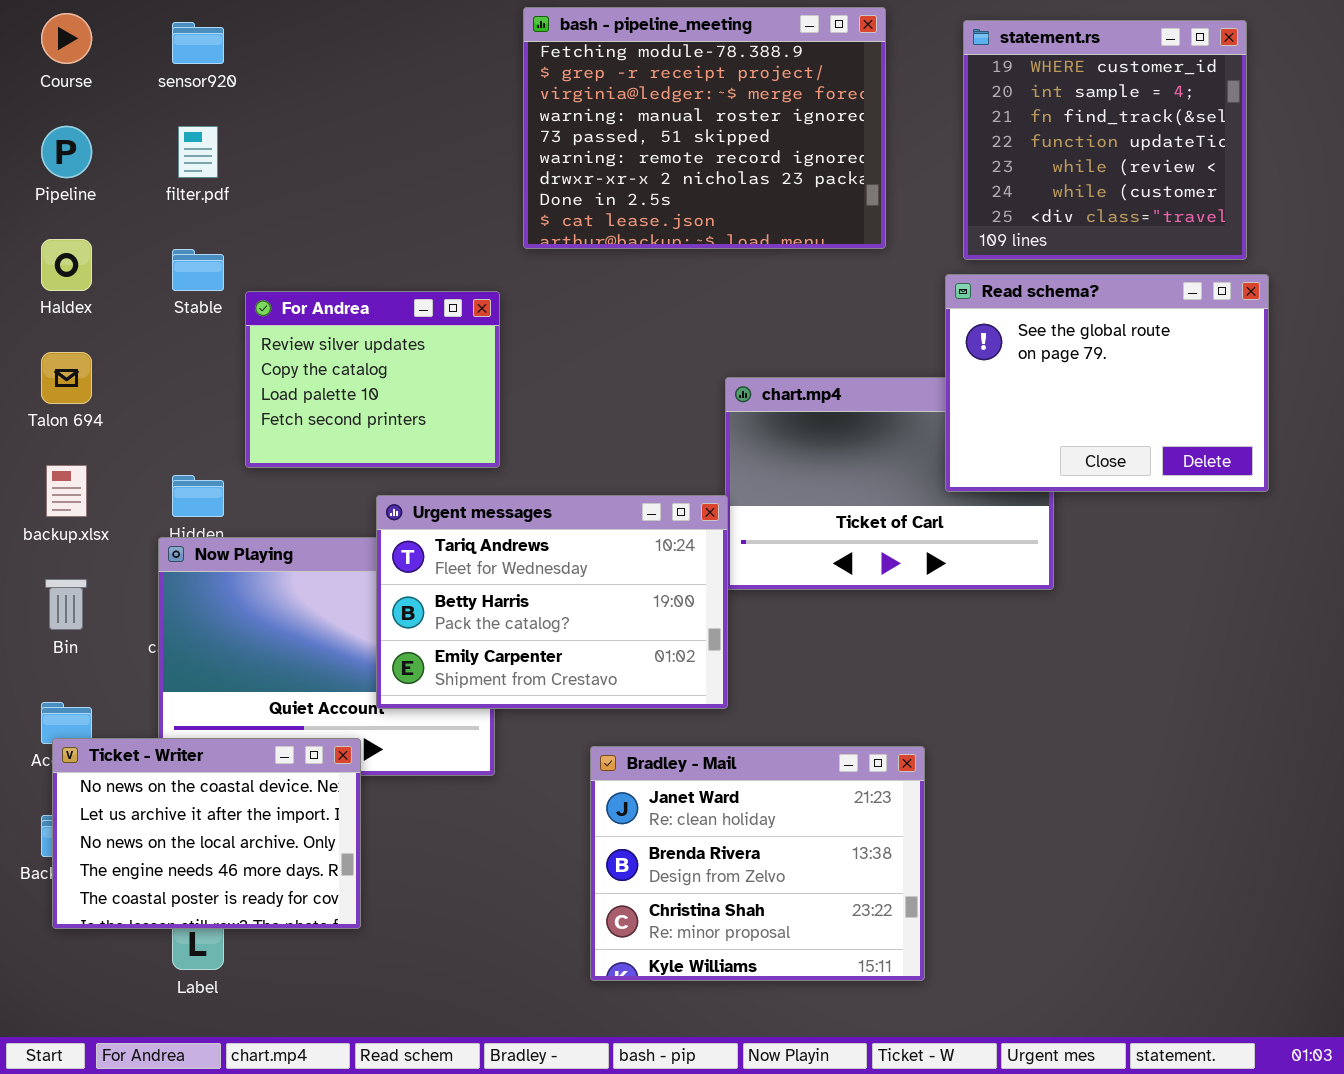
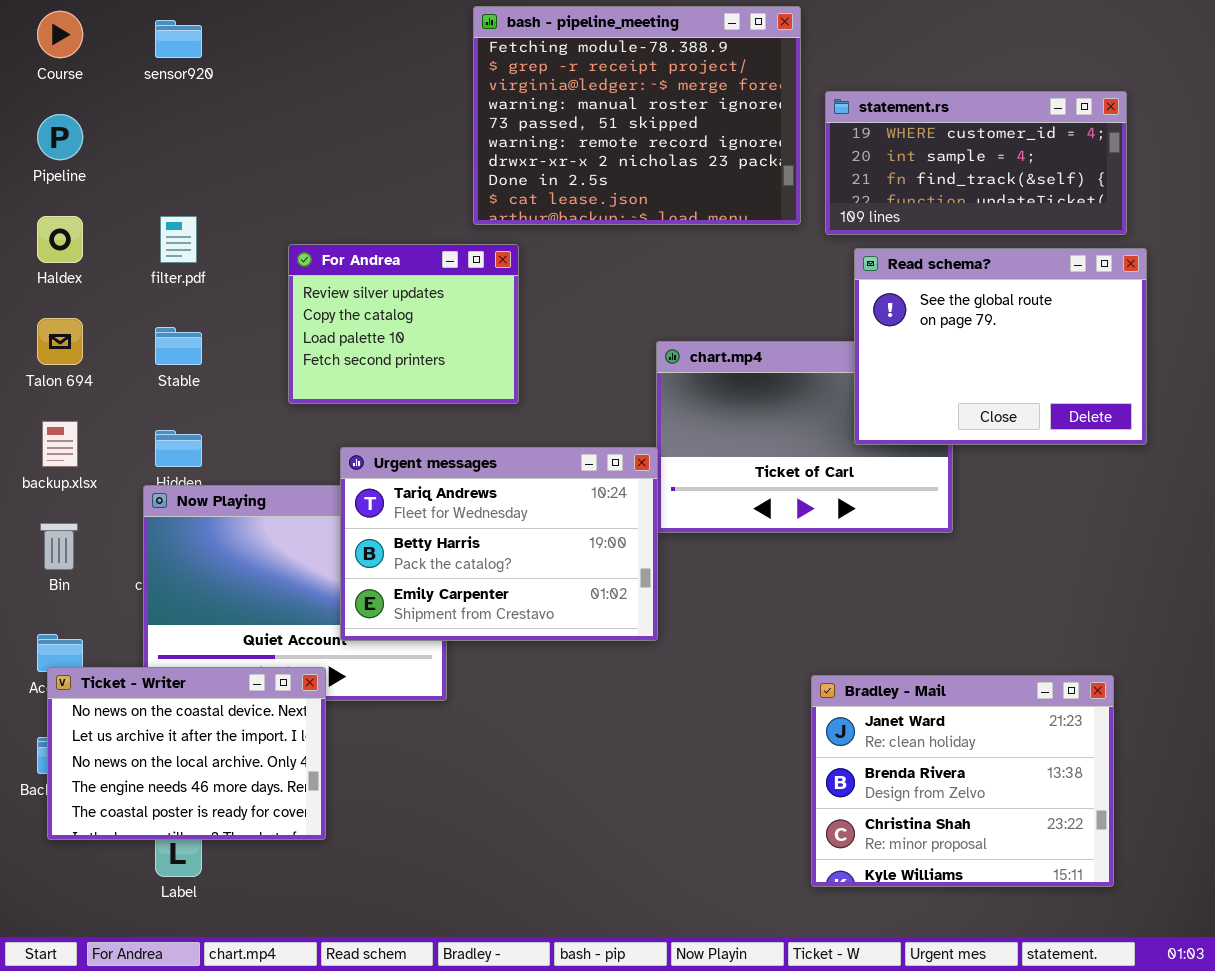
statement.rs: [963,20,1247,260] -> [825,91,1127,235], resized
filter.pdf: [178,126,218,178] -> [160,216,197,263], moved
Stable: [172,249,224,291] -> [155,327,202,365], moved
For Andrea: [245,291,500,468] -> [288,244,519,404], moved
Bradley - Mail: [590,746,925,981] -> [811,675,1114,887], moved

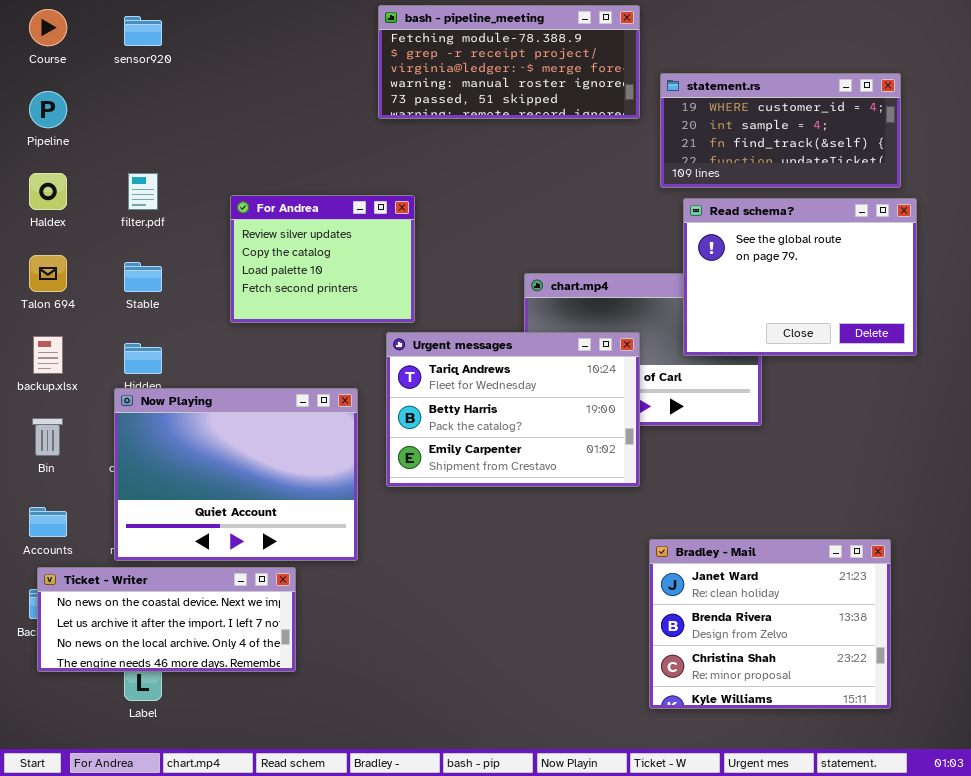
bash - pipeline_meeting: [473,6,801,225] -> [378,5,640,119], resized
Urgent messages: [340,447,658,641] -> [386,332,640,487], moved
Ticket - Writer: [47,667,326,840] -> [37,567,296,672], resized

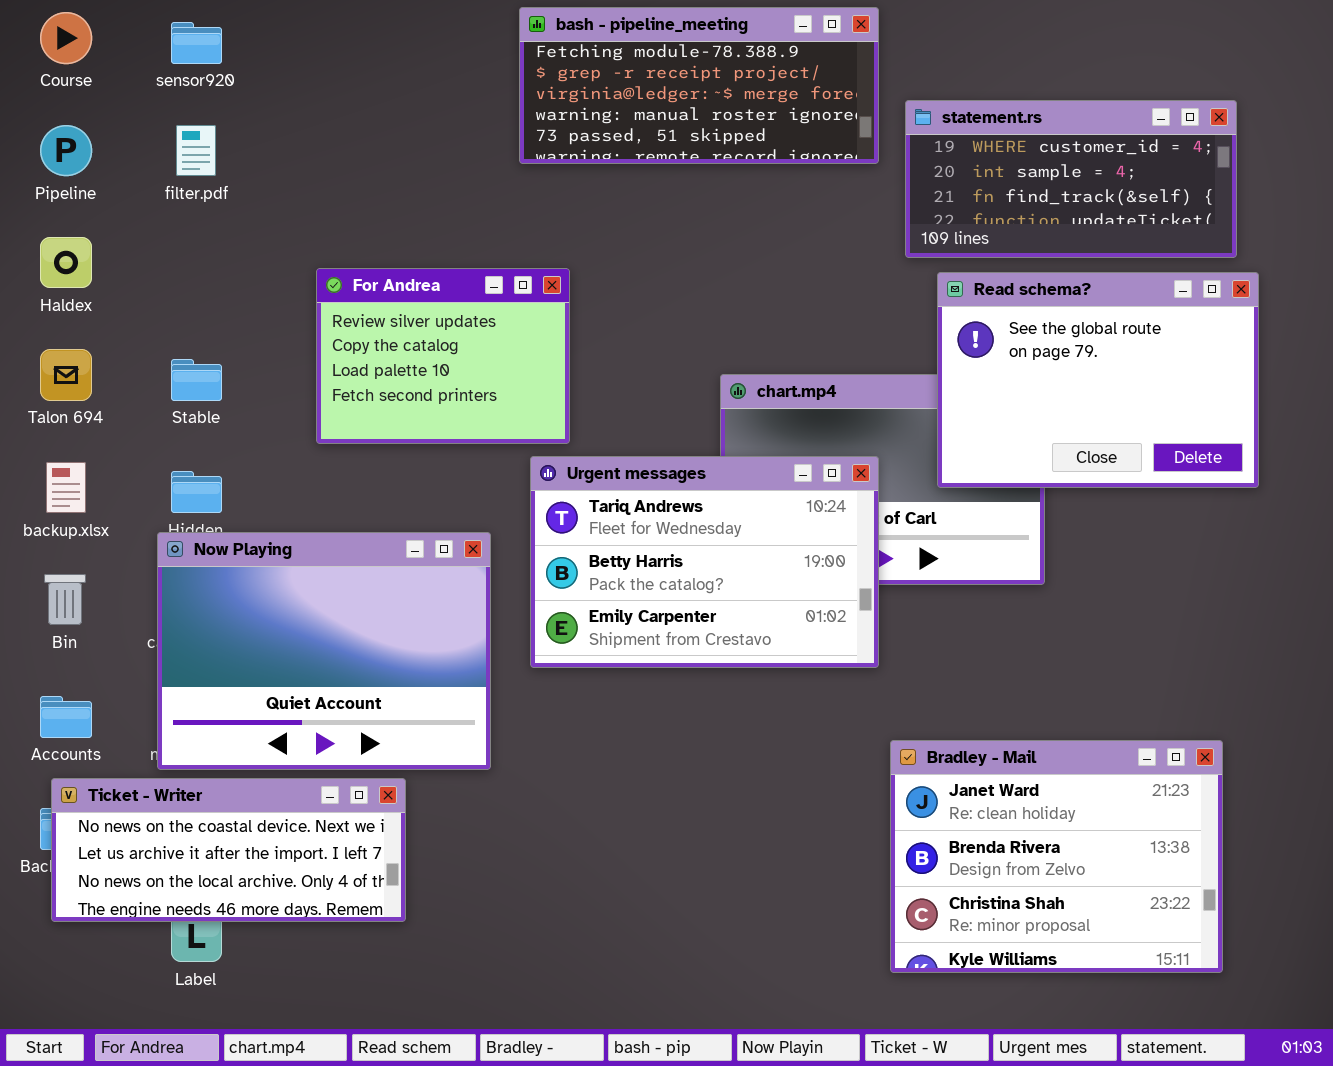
filter.pdf: [128,173,158,210] -> [176,125,216,176], moved

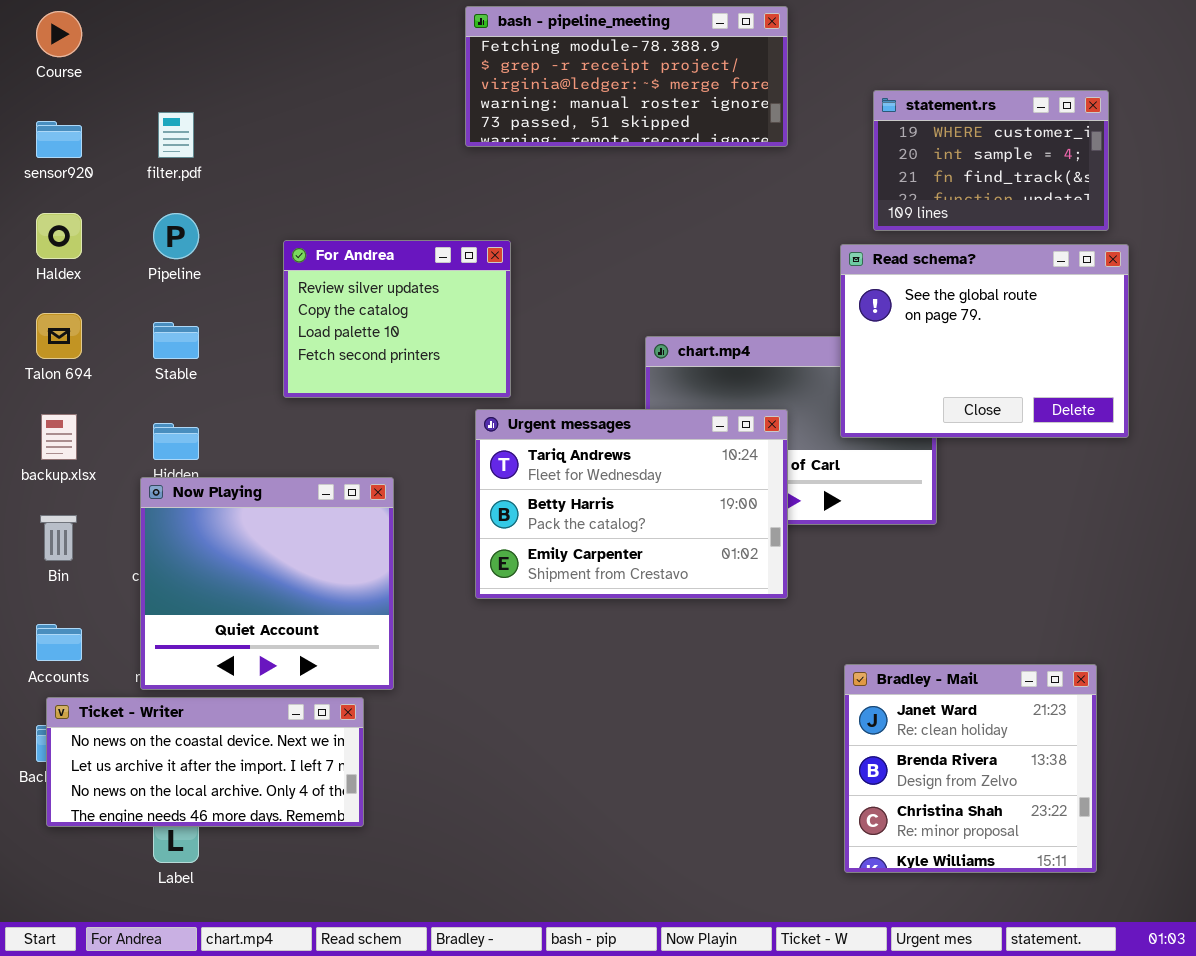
sensor920: [171,22,222,64] -> [36,121,82,158], moved
statement.rs: [905,100,1237,258] -> [873,90,1109,231], resized
Pipeline: [40,125,92,176] -> [153,213,199,259], moved
Now Playing: [157,532,491,770] -> [140,477,394,690], resized
Bradley - Mail: [890,740,1223,973] -> [844,664,1097,873], resized

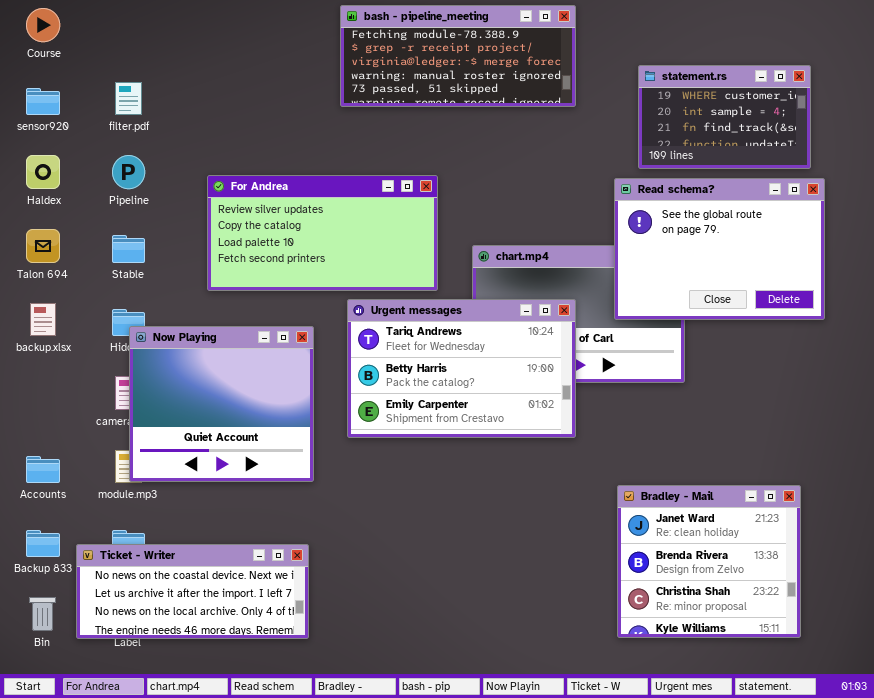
For Andrea: [283,240,511,398] -> [207,175,438,291], resized
Now Playing: [140,477,394,690] -> [129,326,314,482], moved
Bin: [40,515,77,561] -> [29,597,56,631], moved
Ticket - Writer: [46,697,364,827] -> [76,544,309,639], moved

